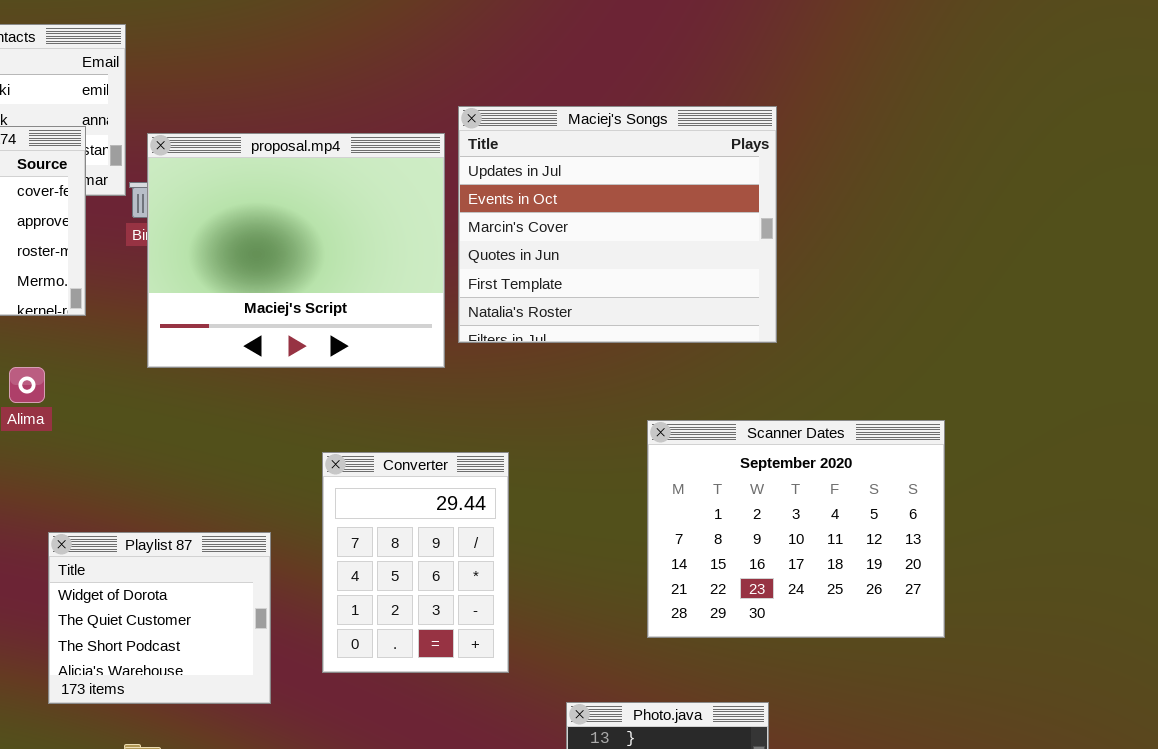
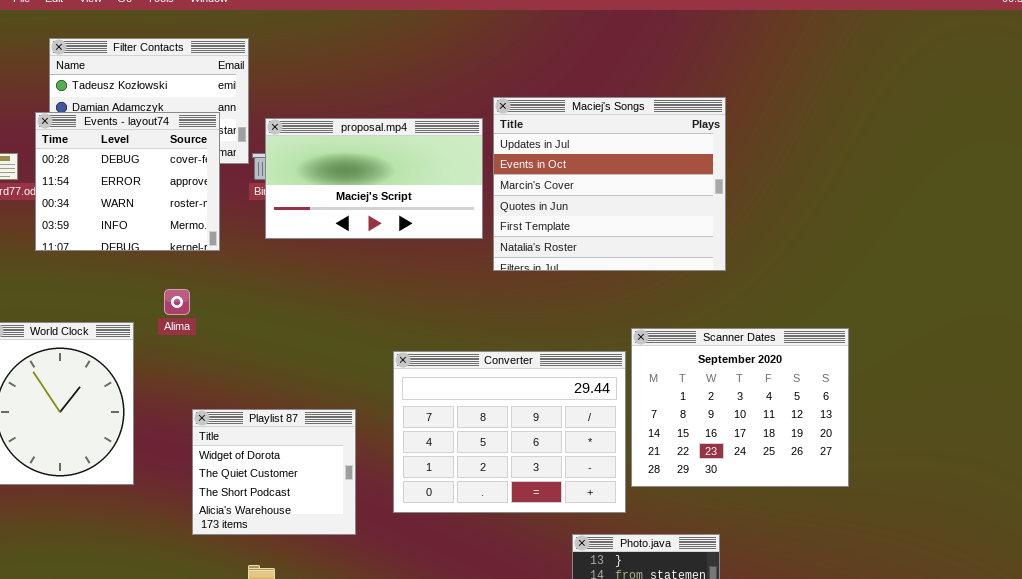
proposal.mp4: [147,133,445,368] -> [265,118,483,239], resized
Converter: [322,452,509,673] -> [393,351,626,513], resized

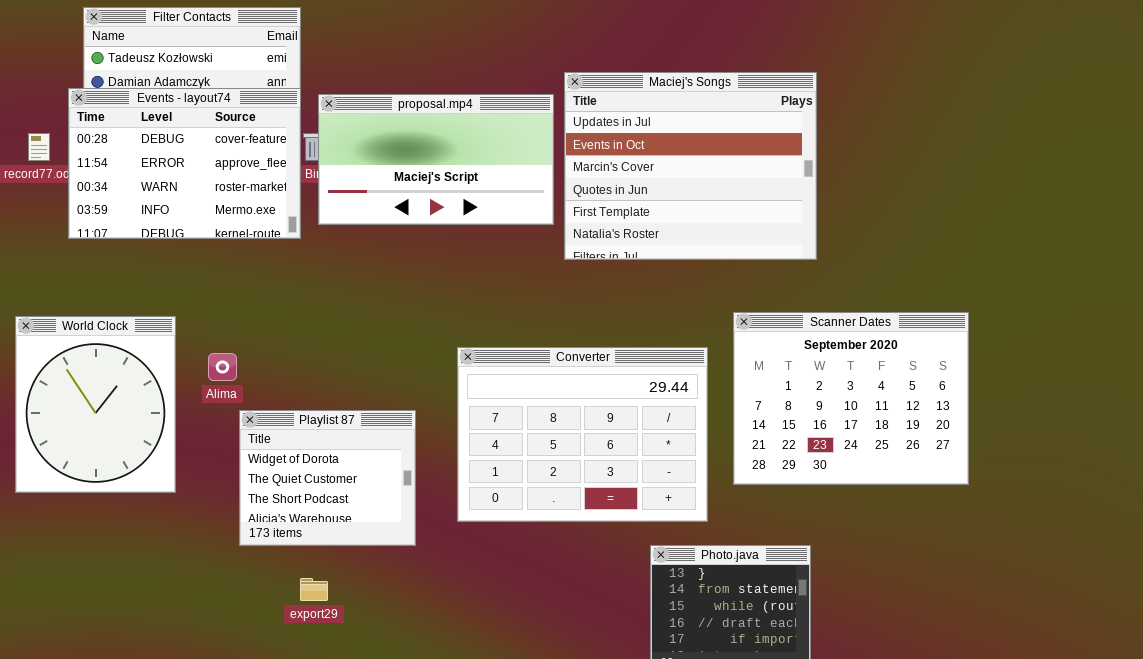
Events - layout74: [35,112,220,251] -> [68,88,301,239], resized
Alima: [164,289,190,315] -> [208,353,237,381], moved
Scanner Dates: [631,328,849,487] -> [733,312,969,485], moved

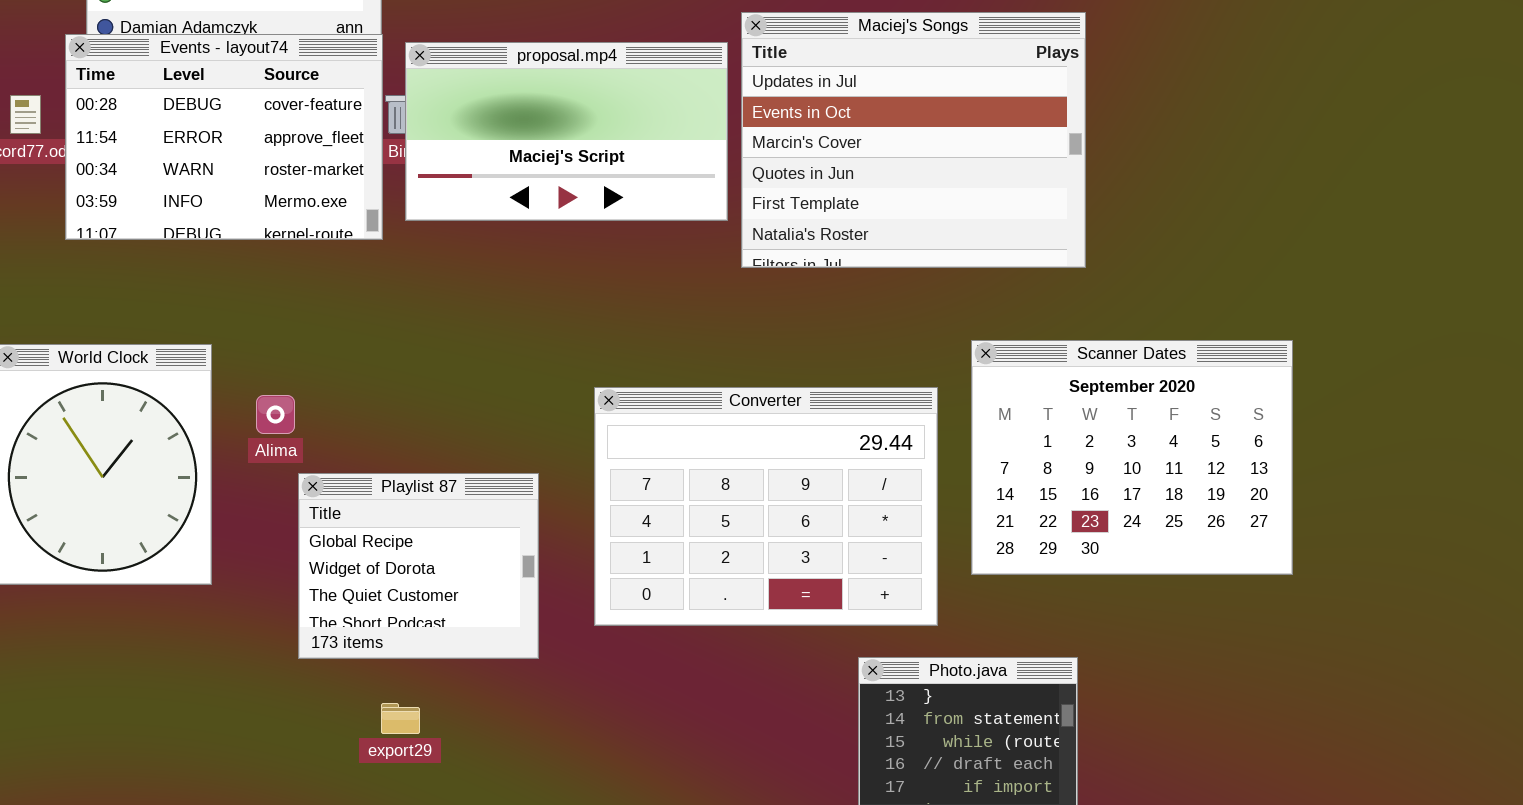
Playlist 87: [239,410,416,546] -> [298,473,539,659], scrolled up 1 row

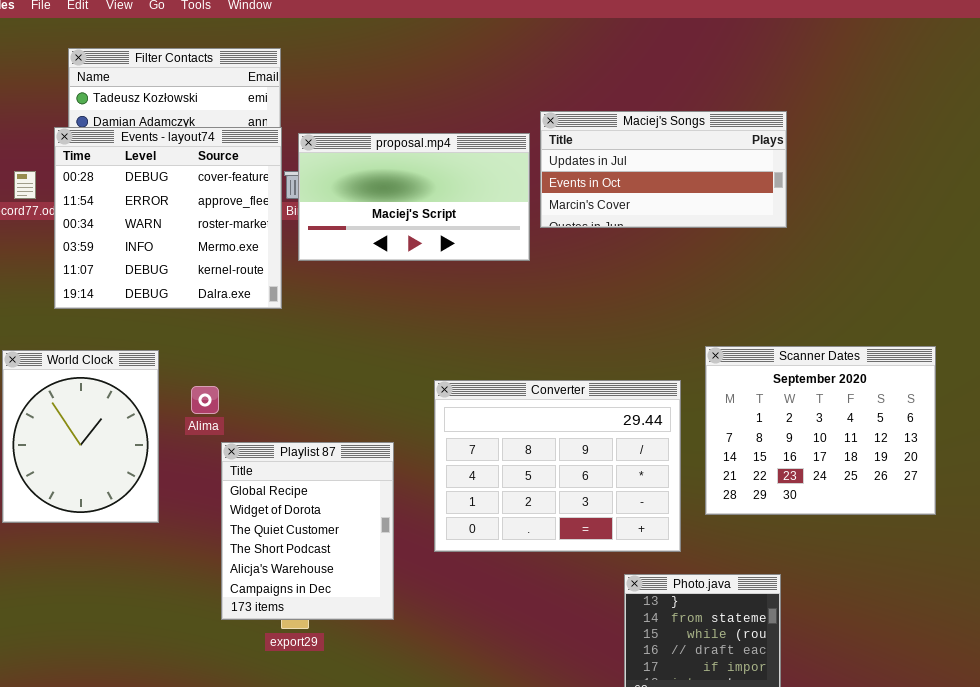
Maciej's Songs: [741,12,1086,268] -> [540,111,787,228], resized
Events - layout74: [65,34,383,240] -> [54,127,282,309], resized
Playlist 87: [298,473,539,659] -> [221,442,394,620], resized

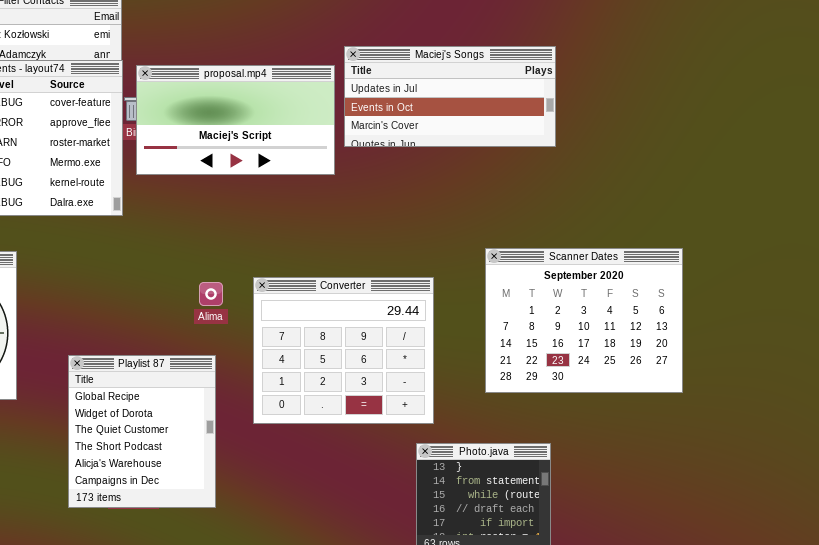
Converter: [434,380,681,552] -> [253,277,434,424], resized
Alima: [191,386,219,414] -> [199,282,223,306], moved
Playlist 87: [221,442,394,620] -> [68,355,216,508], moved

